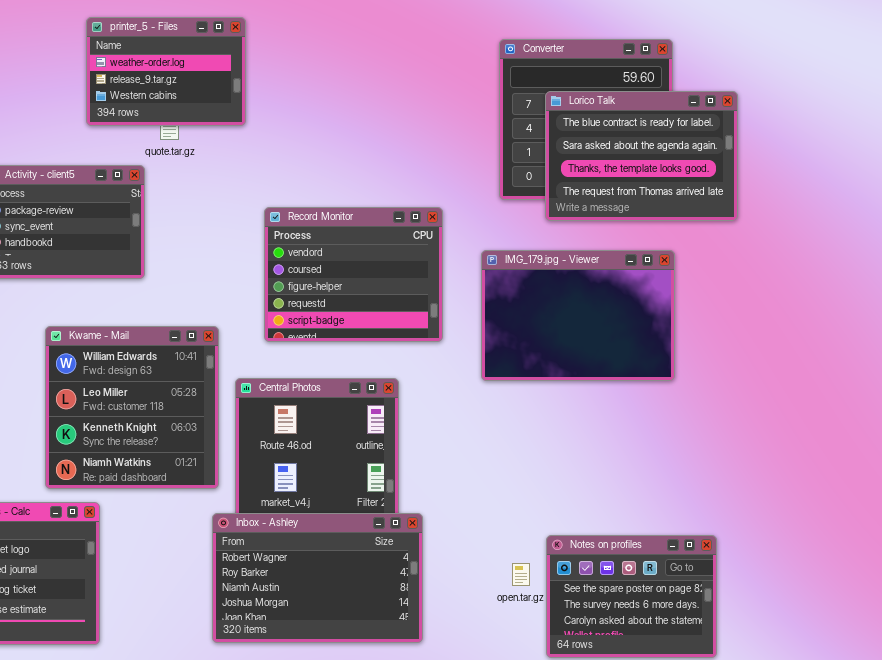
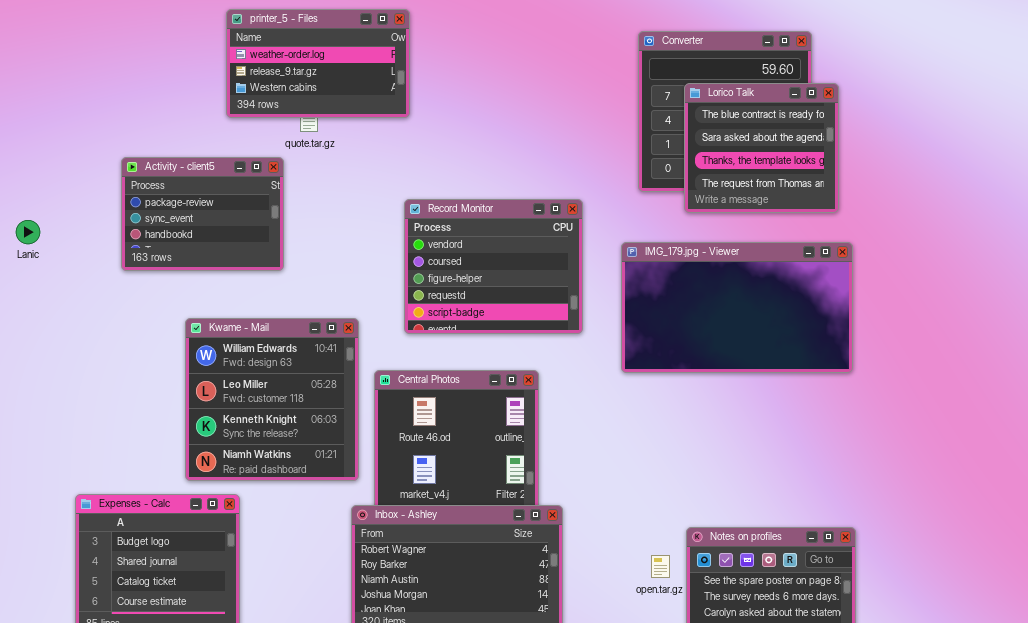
printer_5 - Files: [86,17,246,126] -> [226,9,410,118], resized
Lorico Talk: [545,91,738,221] -> [684,83,839,213], resized
IMG_179.jpg - Viewer: [481,250,675,381] -> [621,242,853,373], resized

